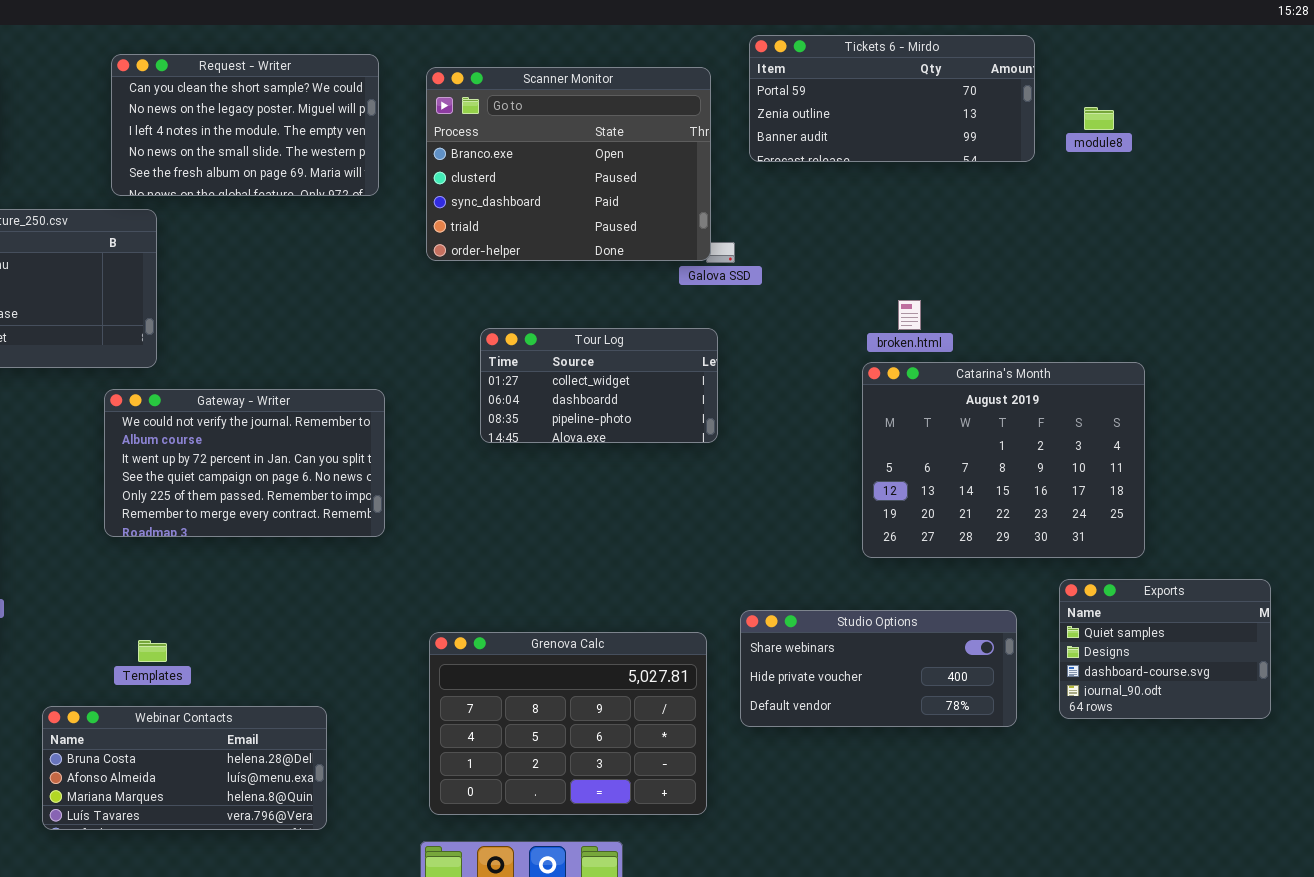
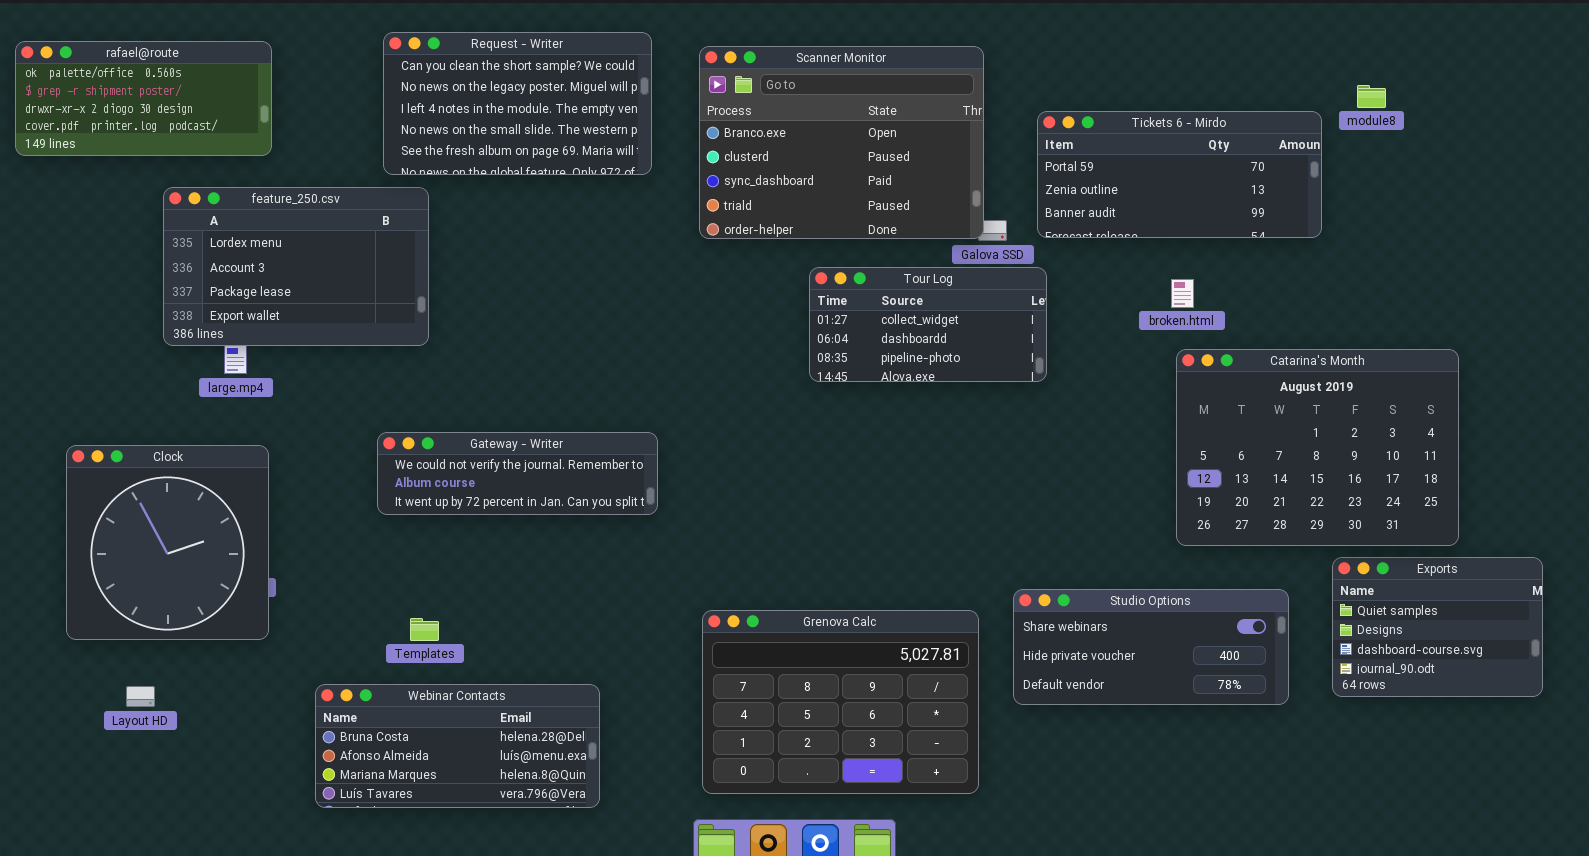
Tickets 6 - Mirdo: [749,35,1035,162] -> [1037,111,1322,238], moved
Tour Log: [480,328,718,443] -> [809,267,1047,382], moved
Catarina's Month: [862,362,1145,558] -> [1176,349,1459,546], moved
Gateway - Writer: [104,389,385,537] -> [377,432,658,515], resized

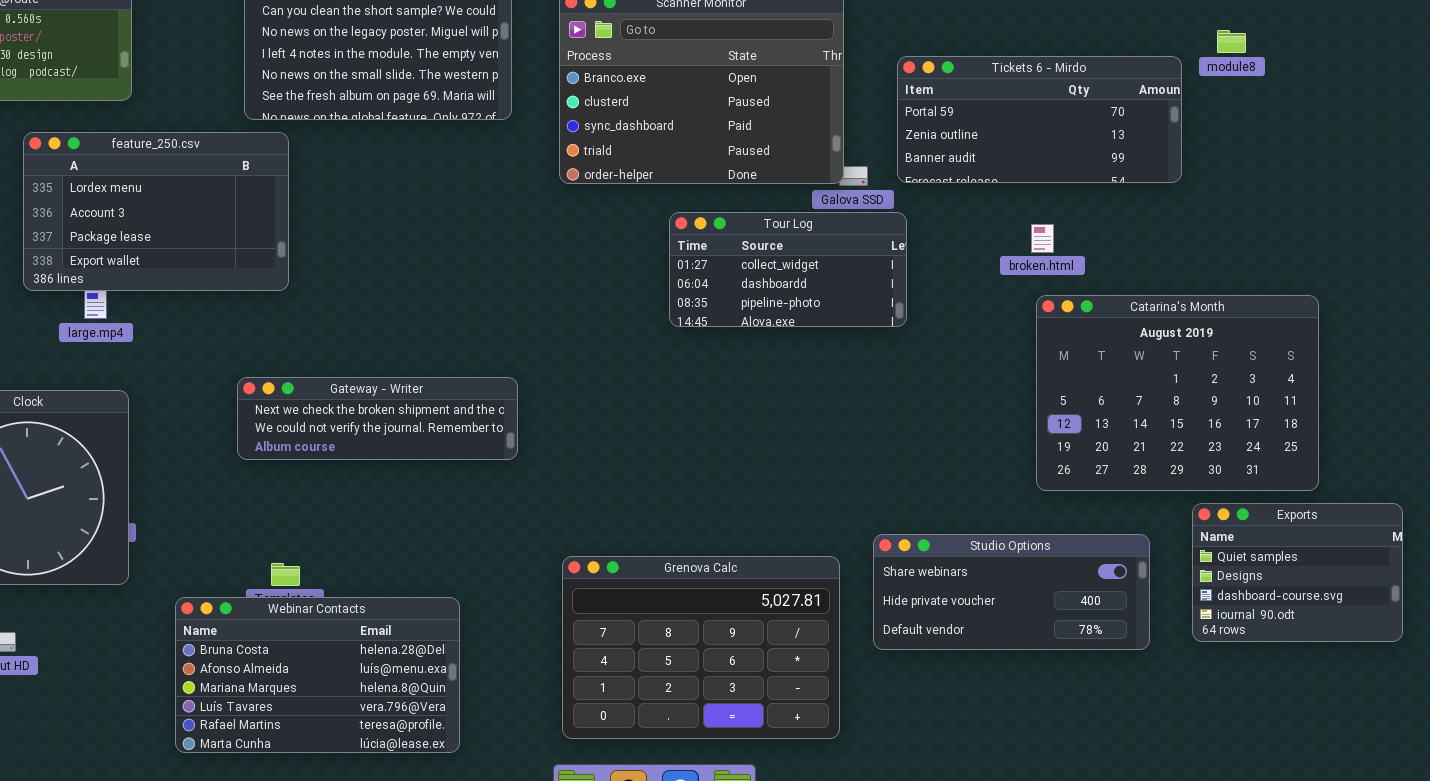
Gateway - Writer: [377,432,658,515] -> [237,377,518,460], scrolled up 1 row
Webinar Contacts: [315,684,600,808] -> [175,597,460,753], resized

